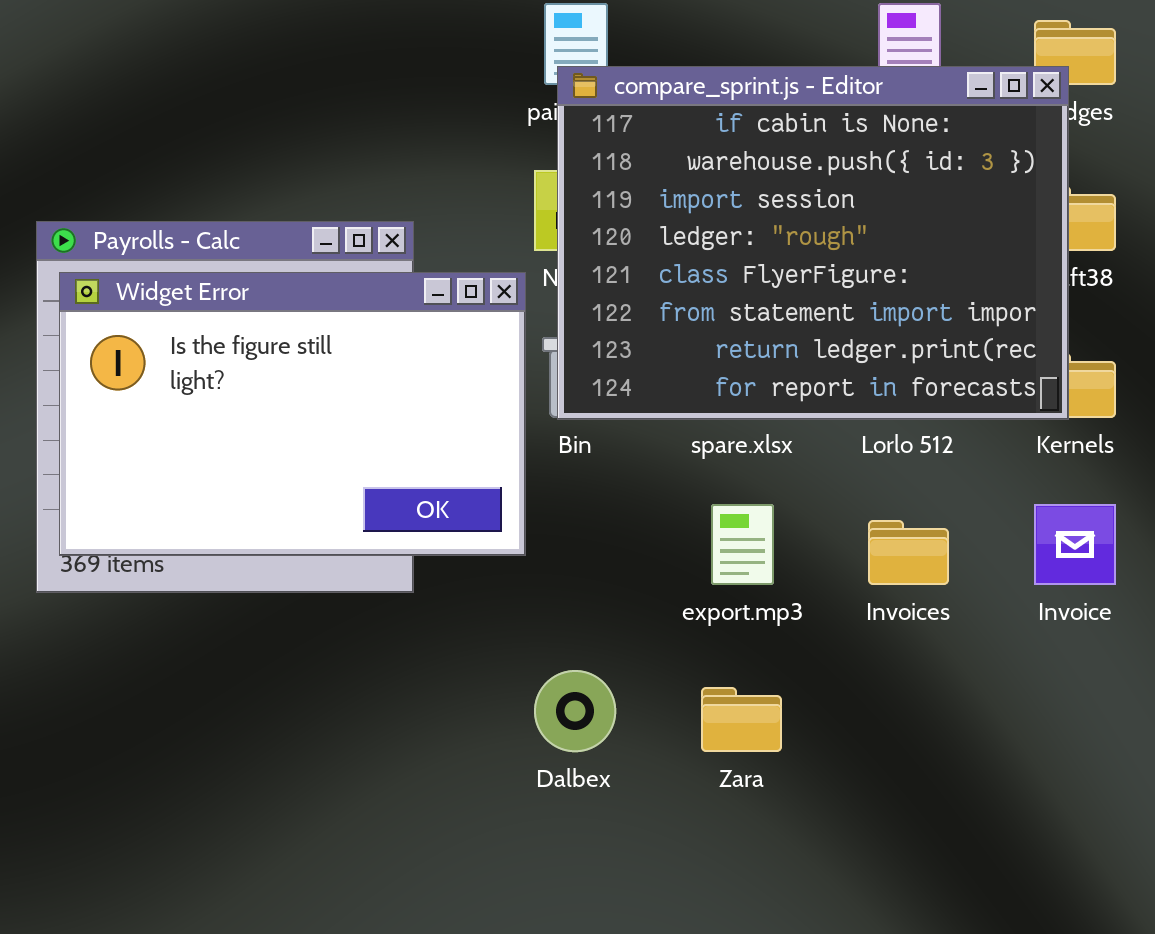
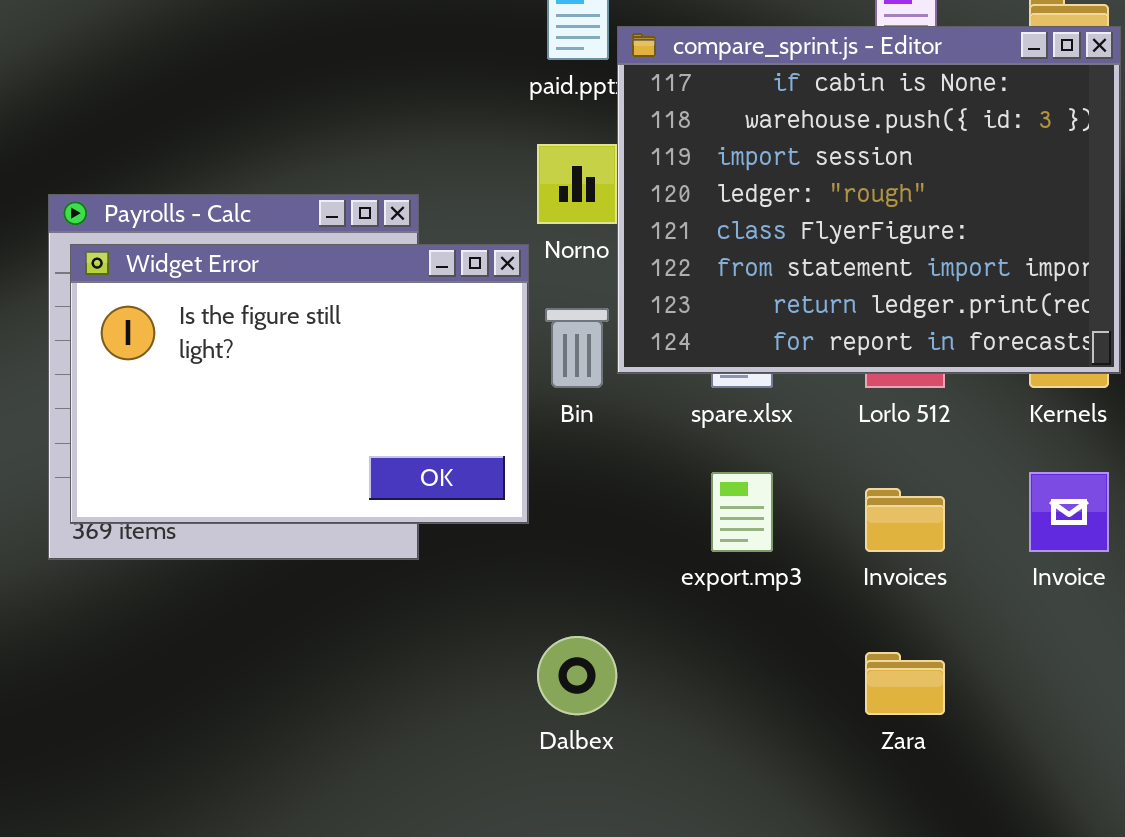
compare_sprint.js - Editor: [557,66,1069,420] -> [617,26,1121,374], moved
Zara: [701,687,782,752] -> [865,652,945,715], moved

